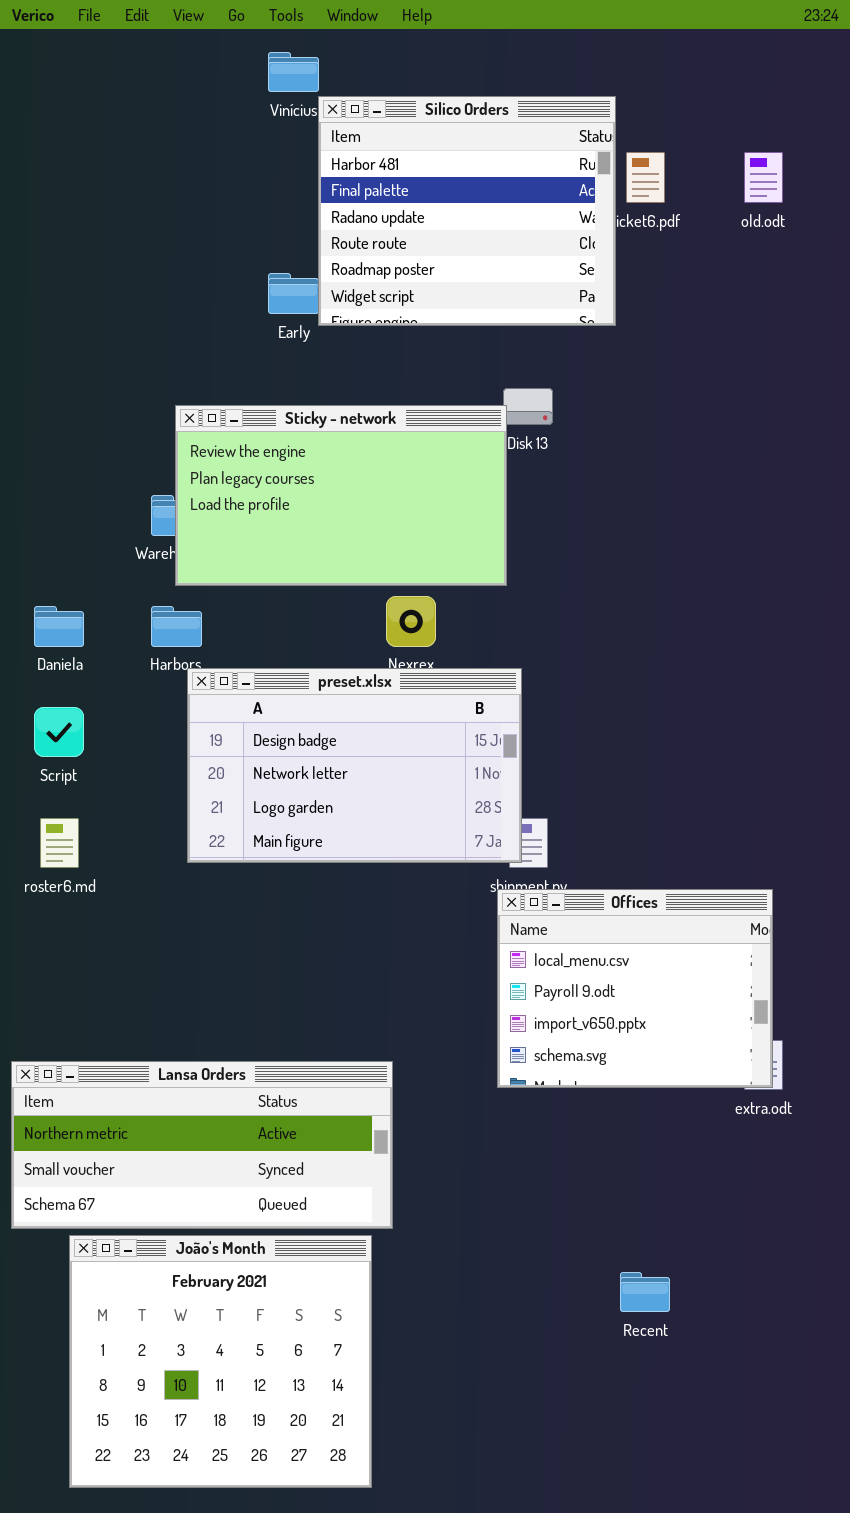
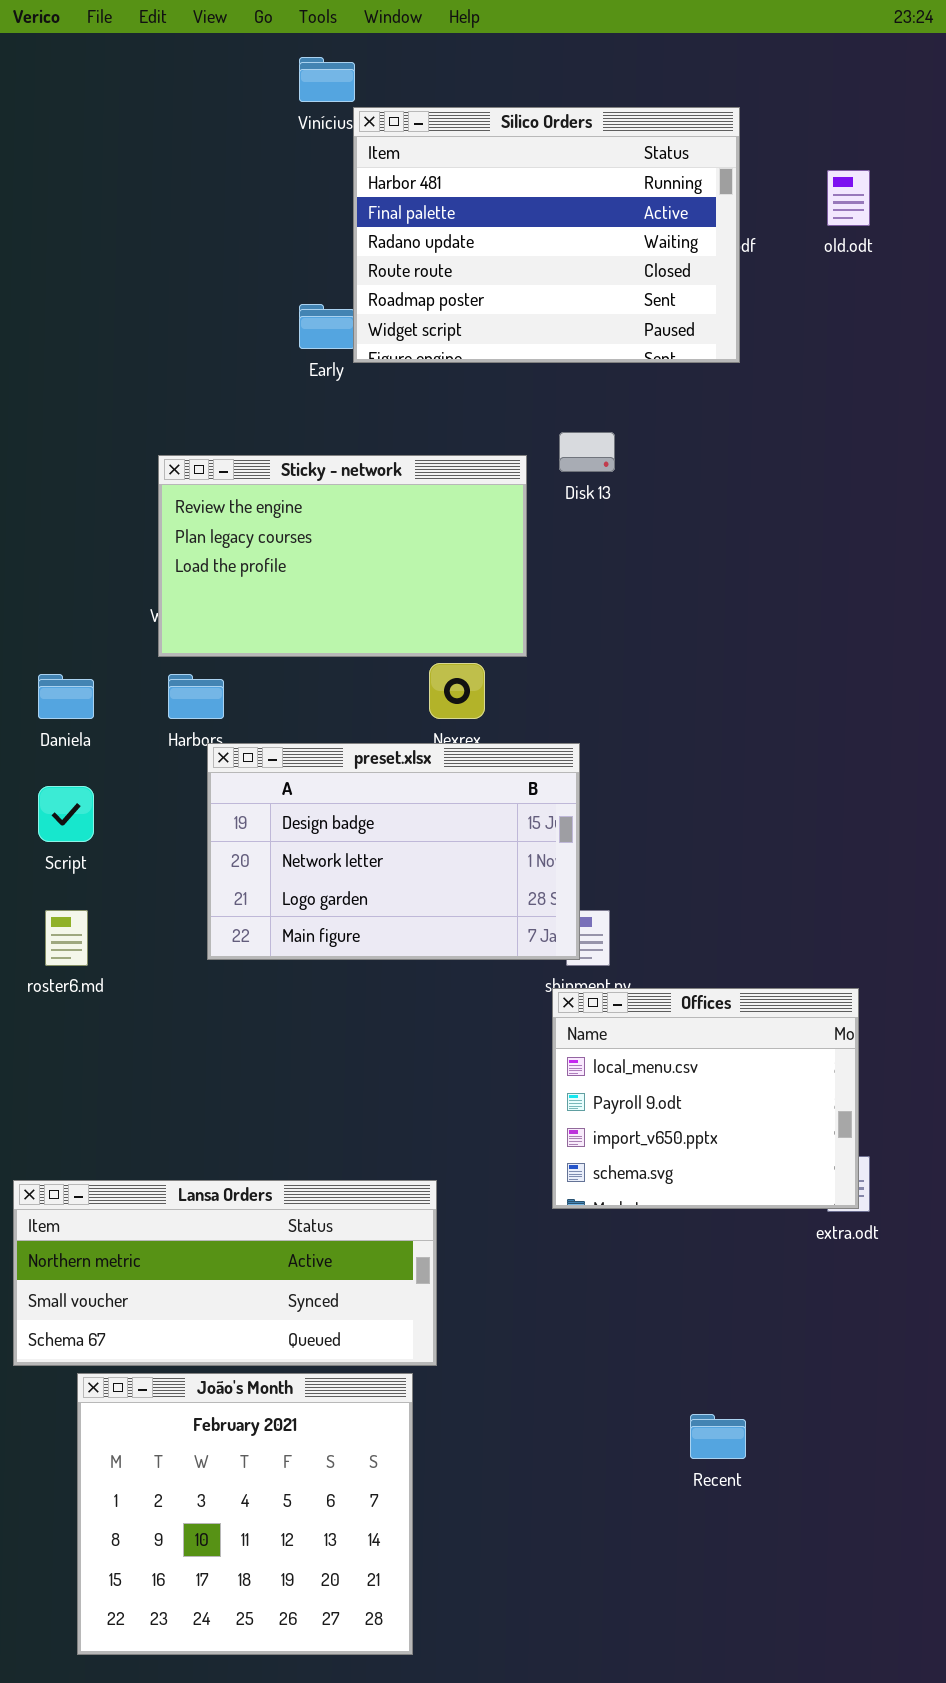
Silico Orders: [318,96,616,326] -> [353,107,740,363], resized
Sticky - network: [175,405,507,586] -> [158,455,527,657], moved

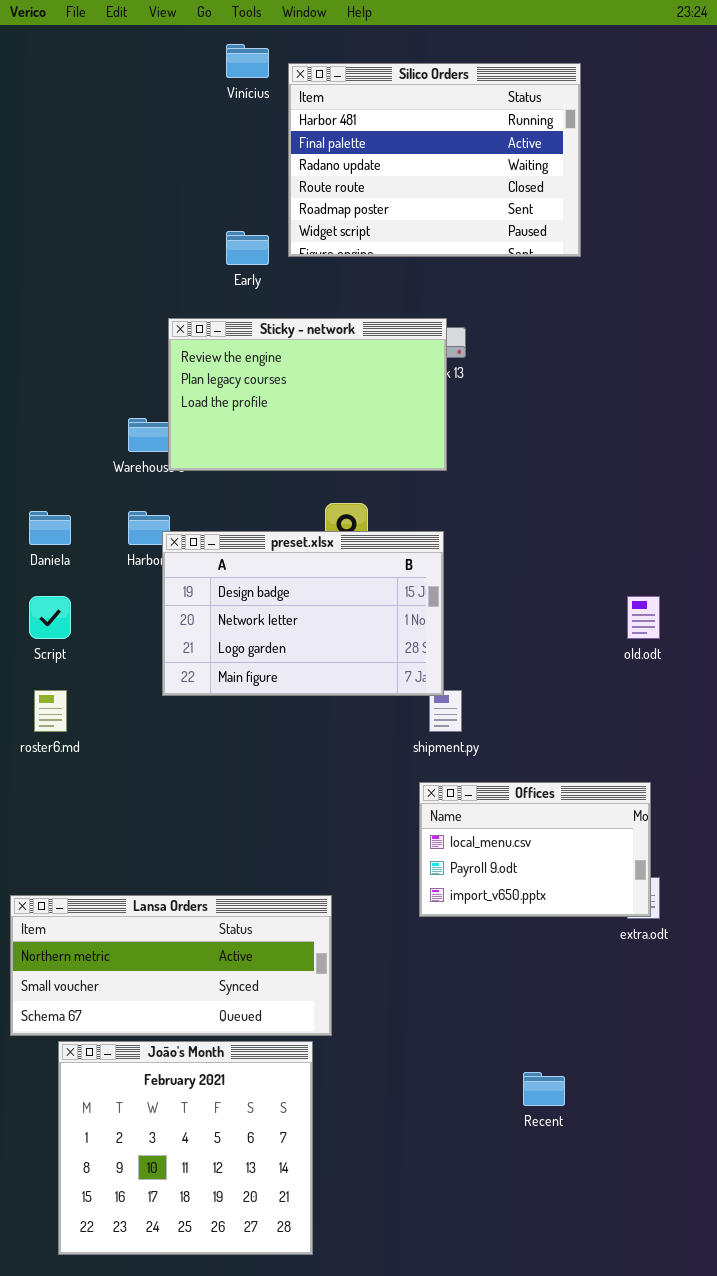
Silico Orders: [353,107,740,363] -> [288,63,581,257], moved
old.odt: [827,170,870,226] -> [627,596,660,639], moved
Sticky - network: [158,455,527,657] -> [168,318,447,471], moved
preset.xlsx: [207,743,580,960] -> [162,531,444,696], moved
Offices: [552,988,859,1209] -> [419,782,651,917], resized

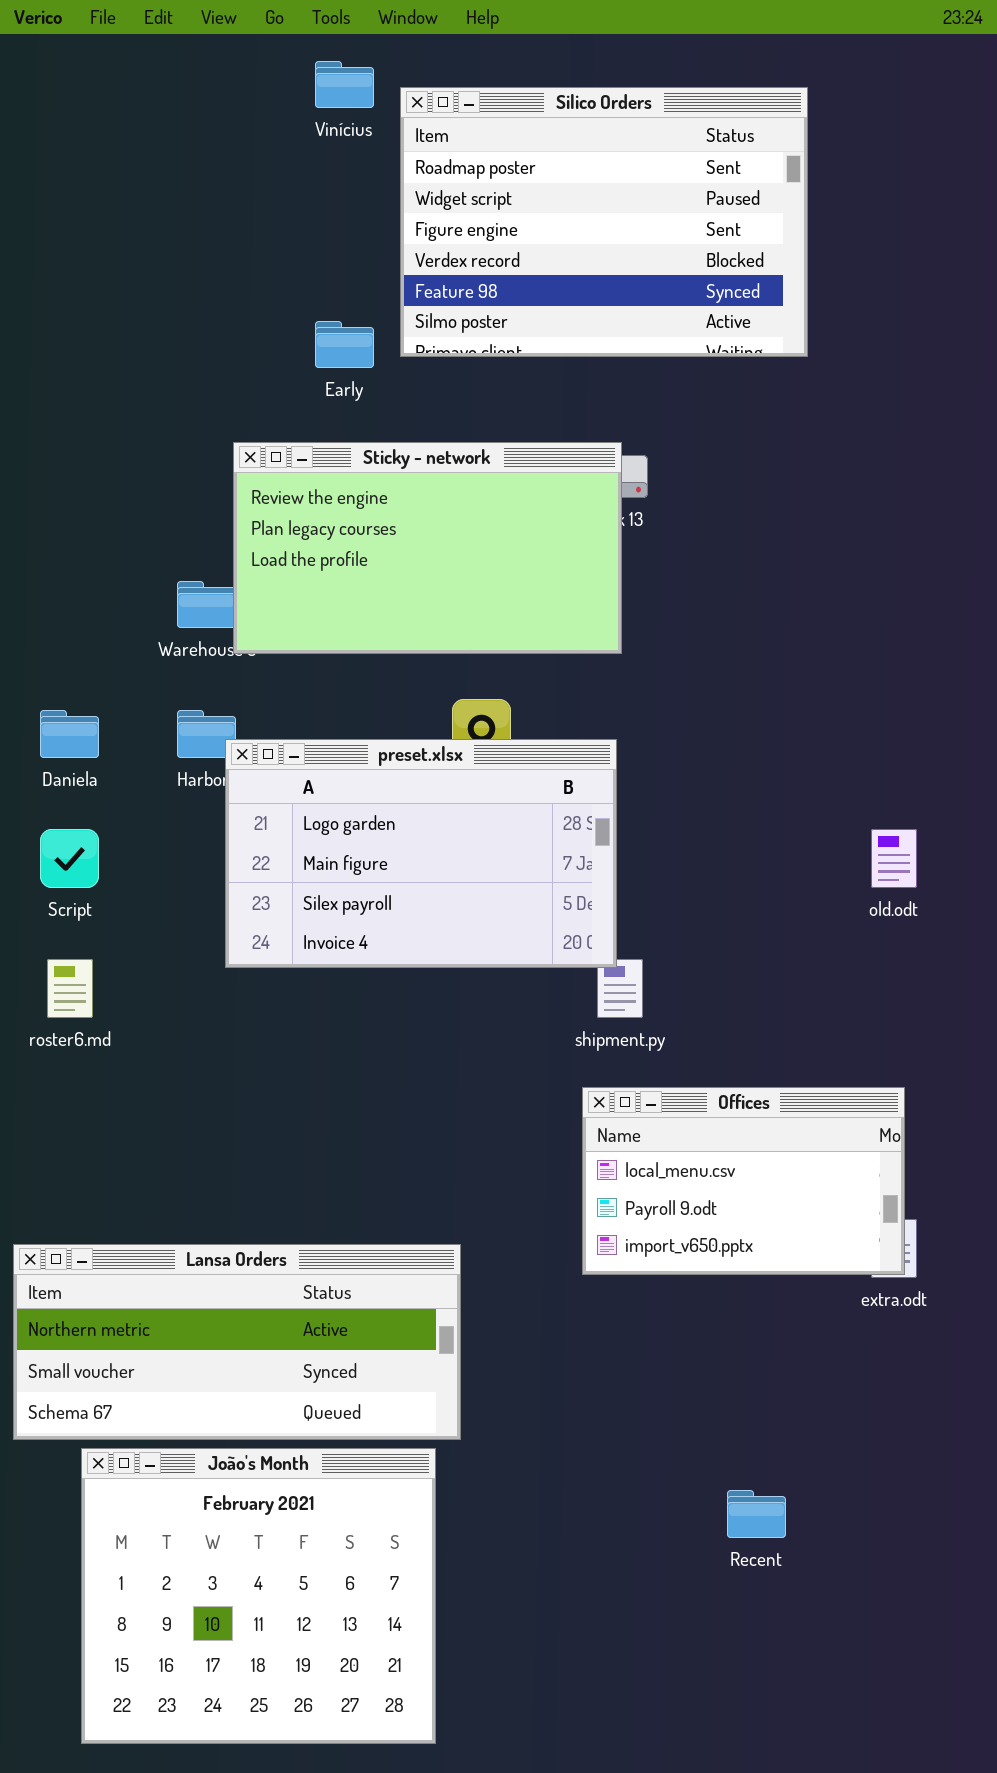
Silico Orders: [288,63,581,257] -> [400,87,808,357], scrolled down 4 rows
preset.xlsx: [162,531,444,696] -> [225,739,617,968], scrolled down 2 rows

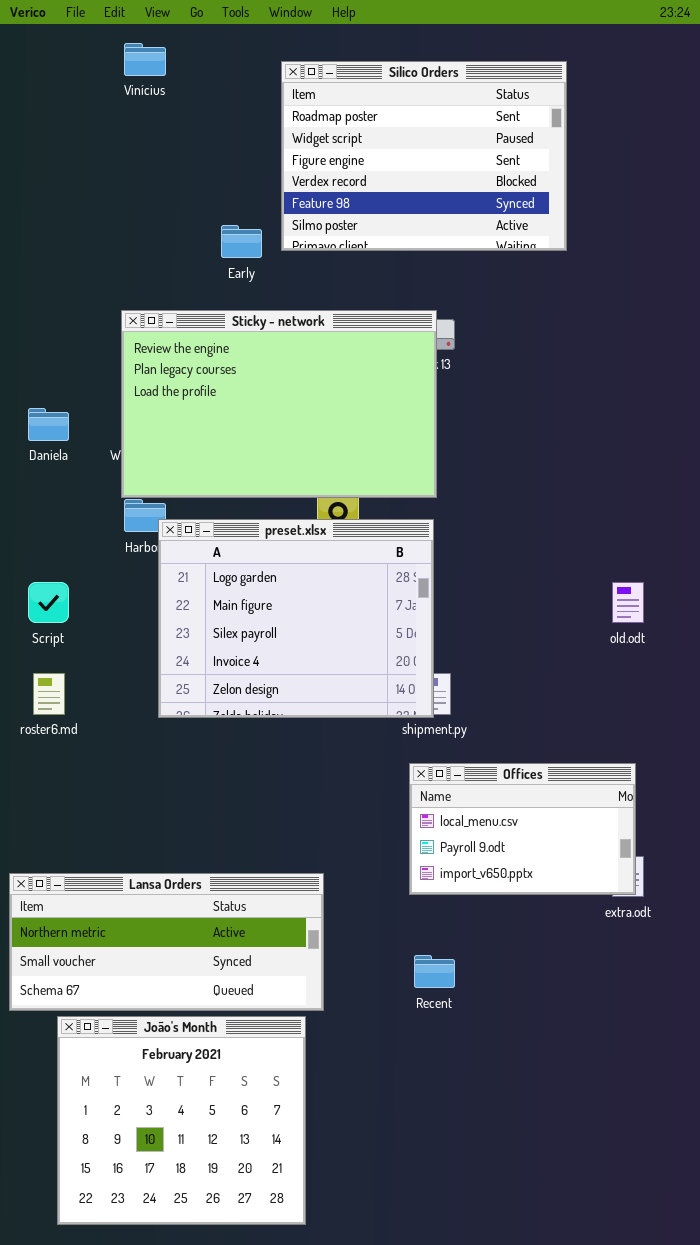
Vinícius: [315,61,374,108] -> [124,43,166,76], moved
Sticky - network: [233,442,622,654] -> [121,310,437,498], resized
Daniela: [40,710,99,758] -> [28,408,69,441], moved
preset.xlsx: [225,739,617,968] -> [158,519,434,718], resized
Recent: [727,1490,786,1538] -> [414,955,455,988], moved

